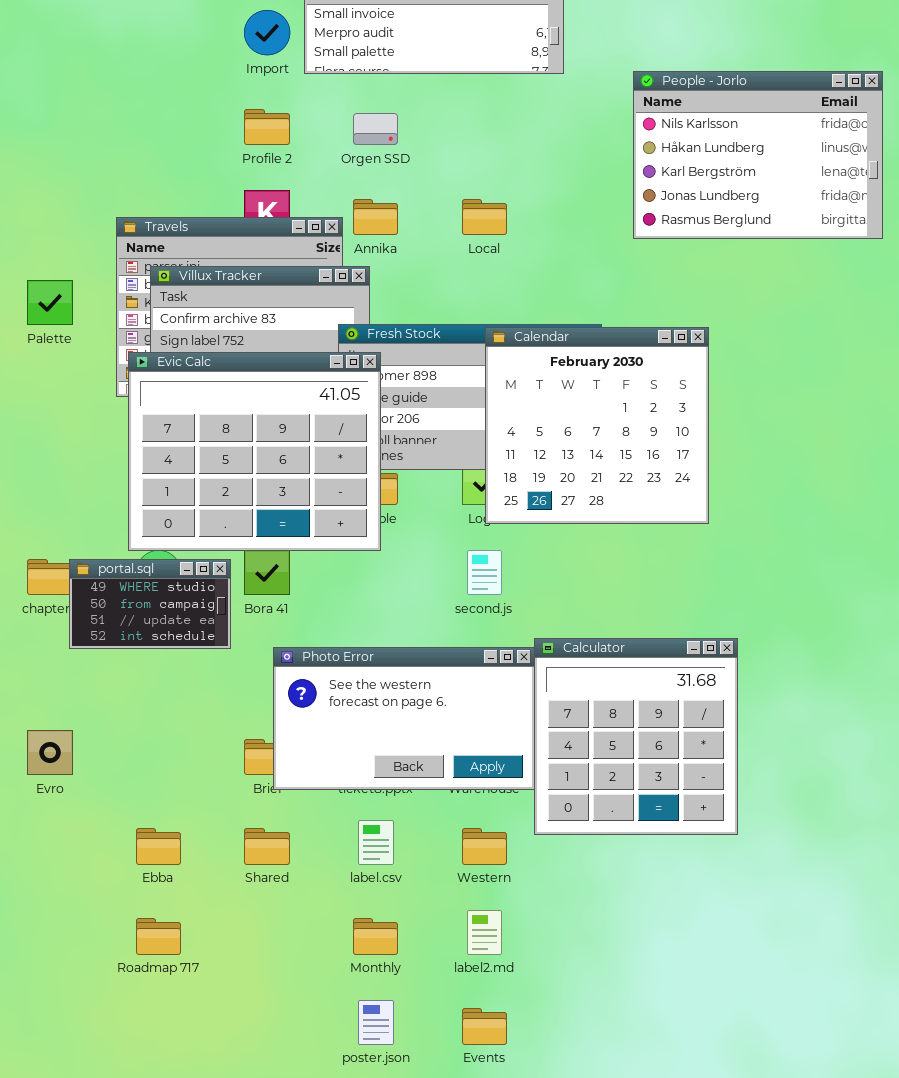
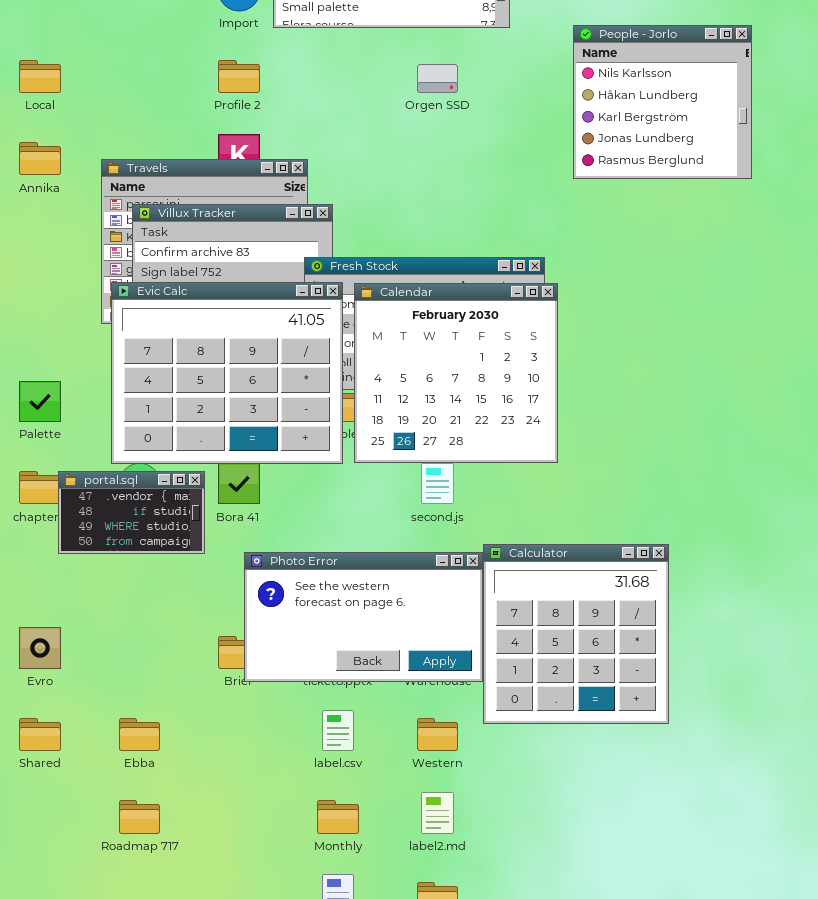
People - Jorlo: [633,71,883,239] -> [573,25,752,179], resized
Orgen SSD: [353,113,398,145] -> [417,64,458,93], moved
Annika: [353,199,398,235] -> [19,142,61,175], moved
Local: [462,199,507,235] -> [19,60,61,93], moved
Palette: [27,280,73,325] -> [19,381,61,422], moved
Calendar: [485,327,709,524] -> [354,283,558,463], moved
portal.sql: [69,559,231,649] -> [58,471,205,554], scrolled up 2 rows
Shared: [244,828,290,865] -> [19,718,61,751], moved

